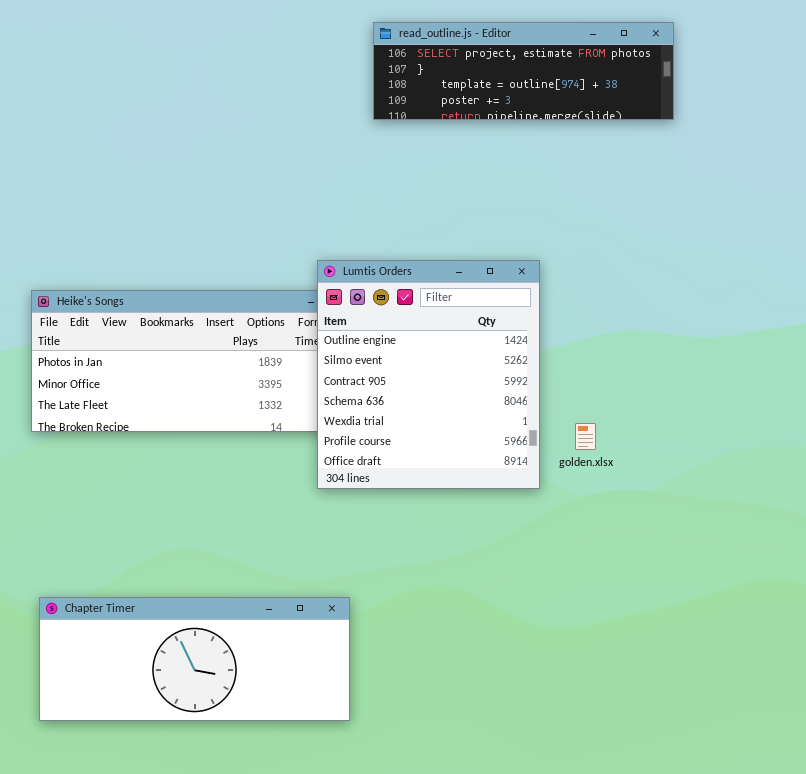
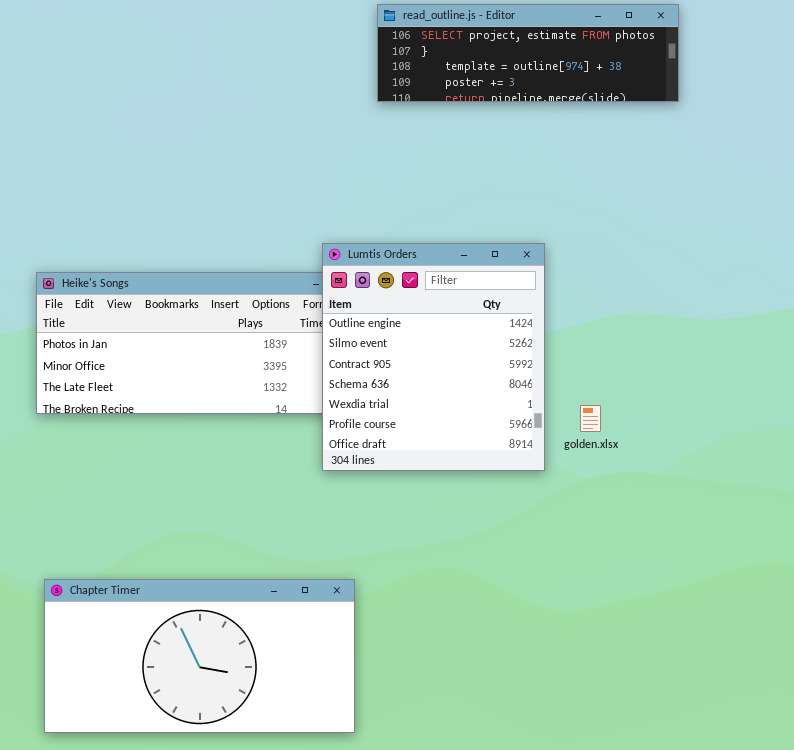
Chapter Timer: [39,597,350,721] -> [44,579,355,733], resized

